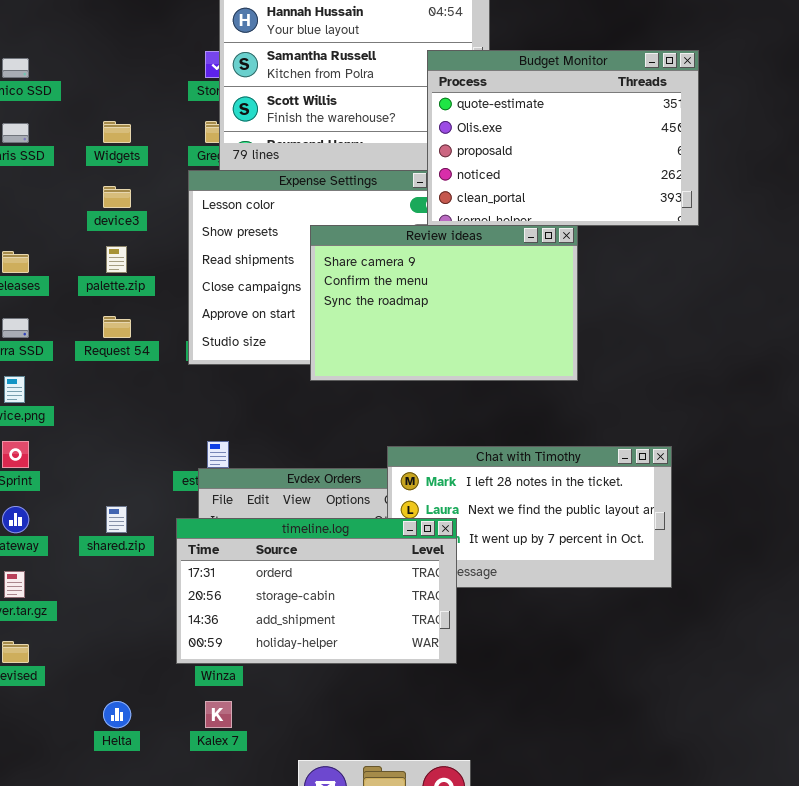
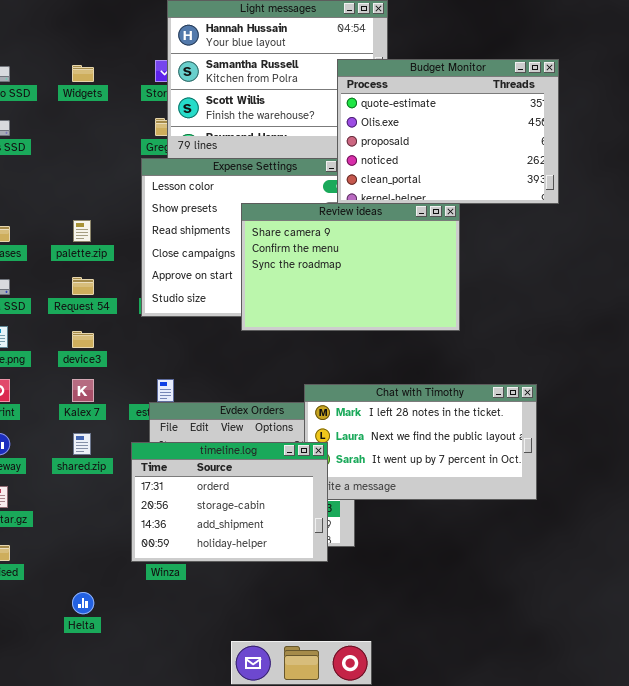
Widgets: [103,121,131,143] -> [72,65,94,82], moved
device3: [103,186,131,208] -> [72,331,94,348], moved
timeline.log: [176,518,457,664] -> [131,442,328,562], resized
Kalex 7: [205,701,232,728] -> [72,379,94,402], moved

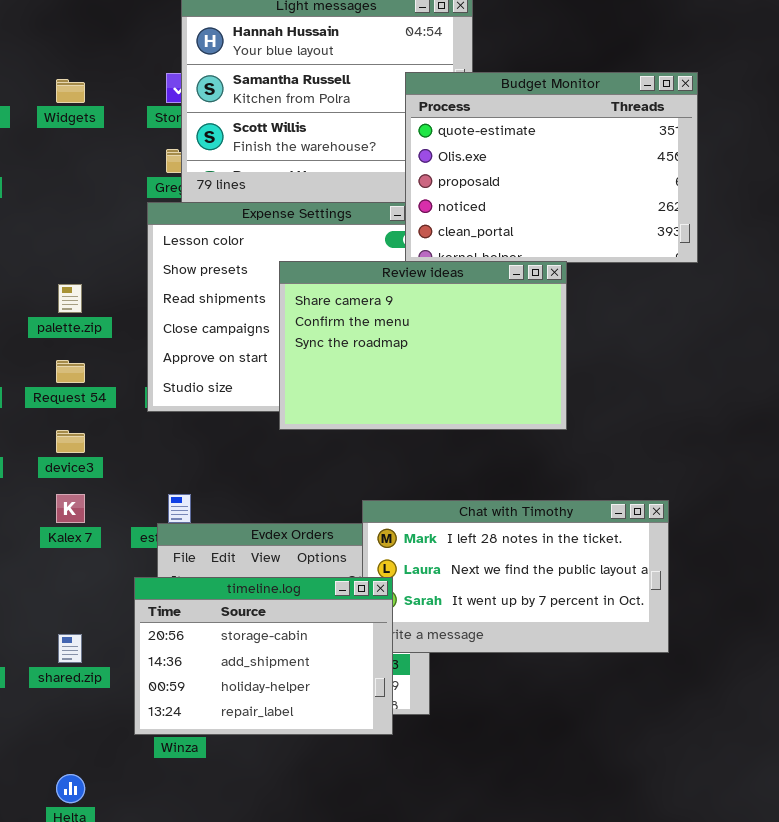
shared.zip: [73,433,91,455] -> [58,634,82,663], moved
timeline.log: [131,442,328,562] -> [134,577,393,735], scrolled down 1 row

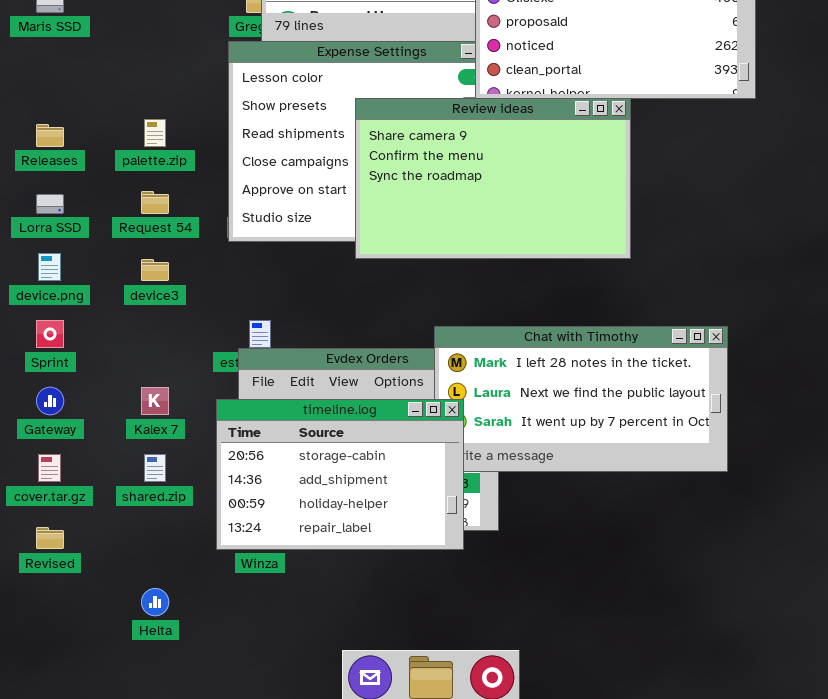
Kalex 7: [56,494,85,523] -> [141,387,169,415], moved

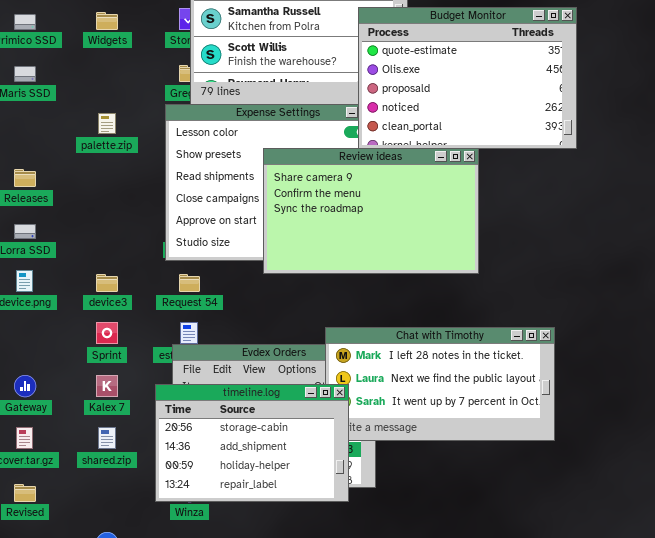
palette.zip: [144,119,166,147] -> [98,113,116,134], moved
Request 54: [141,191,169,214] -> [179,274,200,292], moved
Sprint: [36,320,64,348] -> [96,322,118,344], moved

